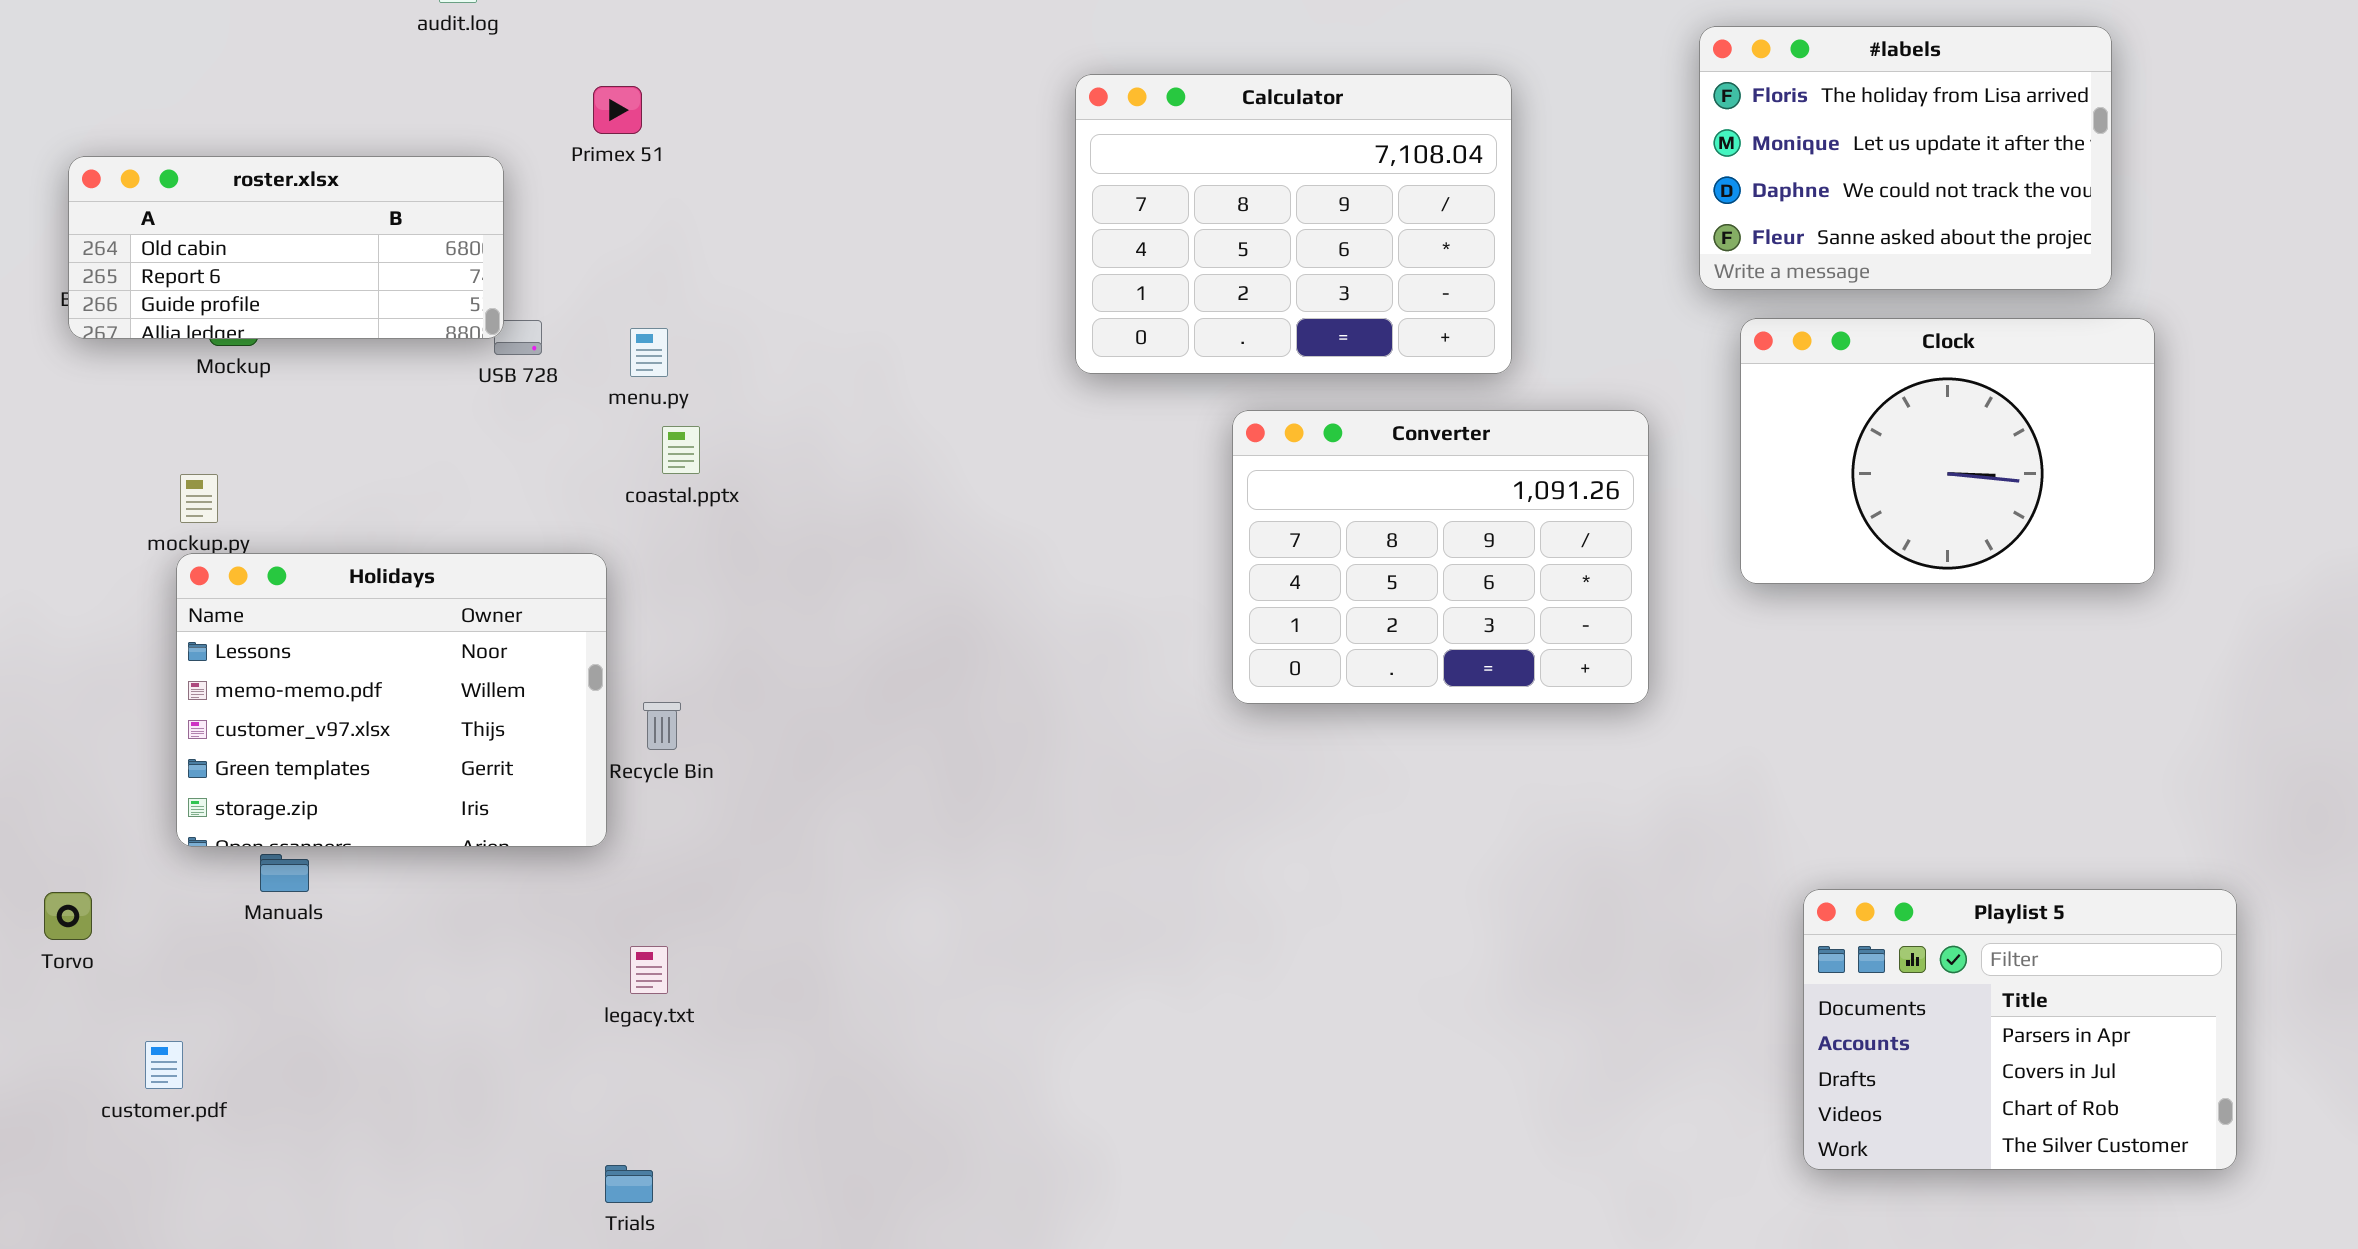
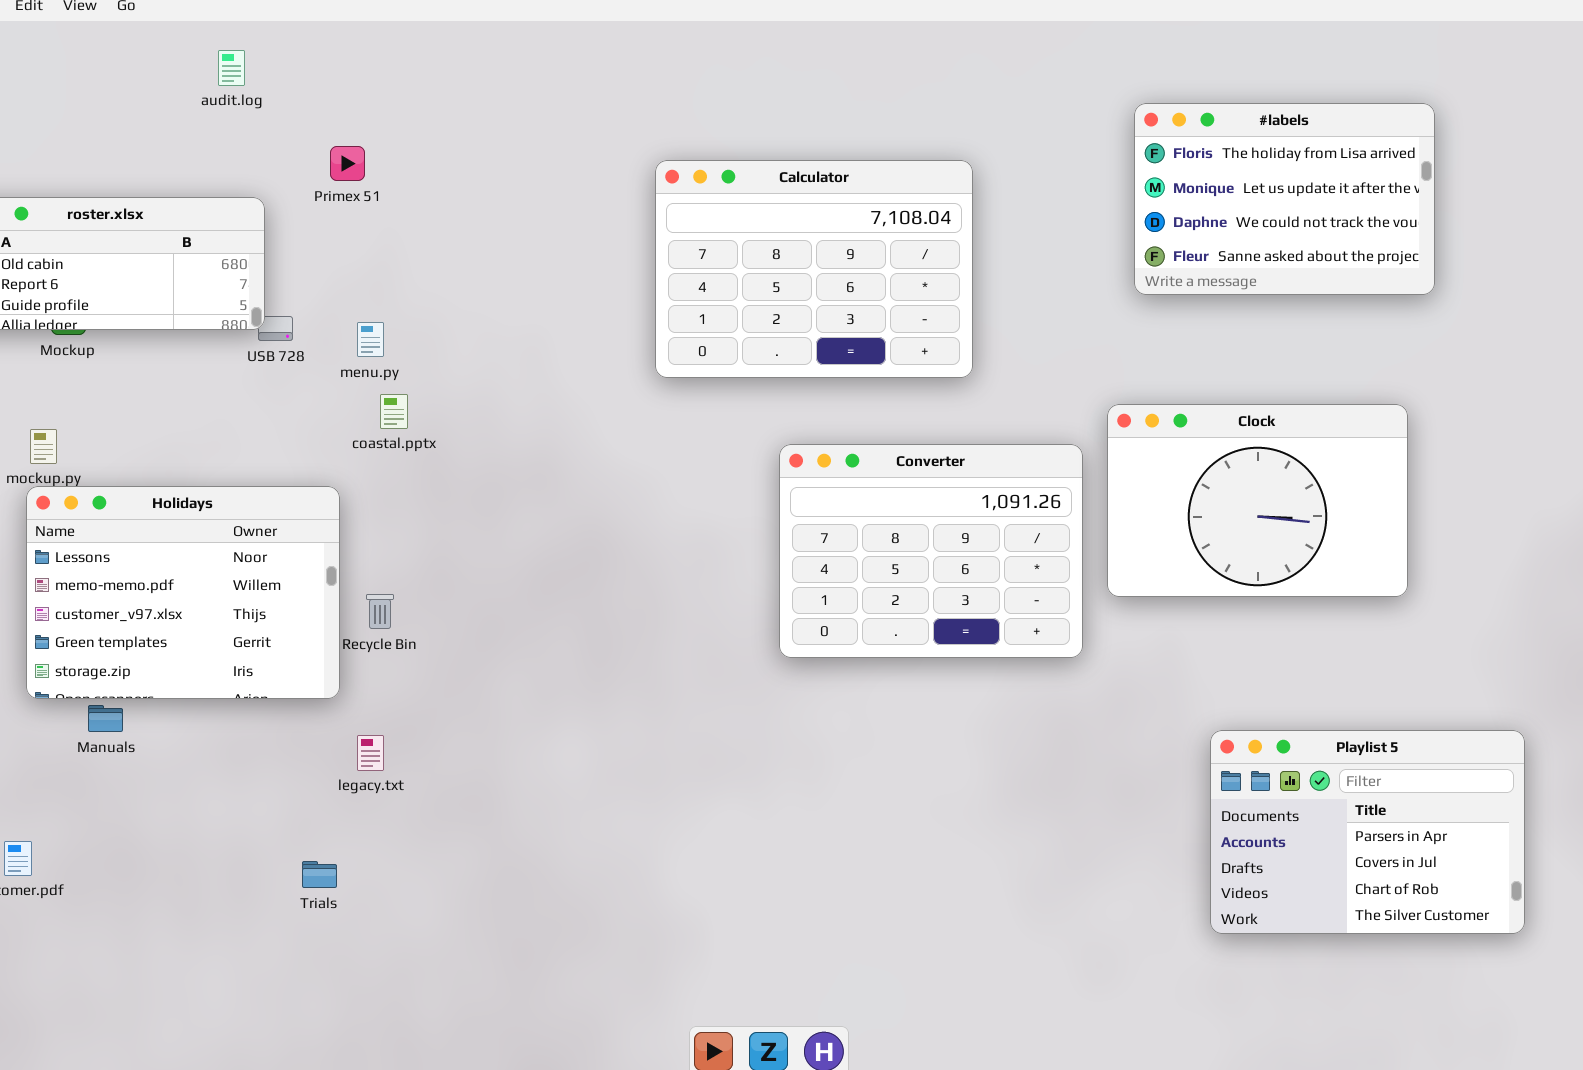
Calculator: [1075,74,1512,374] -> [655,160,973,378], moved
Clock: [1740,318,2155,584] -> [1107,404,1408,597], moved
Converter: [1232,410,1649,704] -> [779,444,1083,658], moved
legacy.txt: [630,946,668,994] -> [357,735,384,771], moved
Trials: [605,1165,653,1203] -> [302,861,337,888], moved

